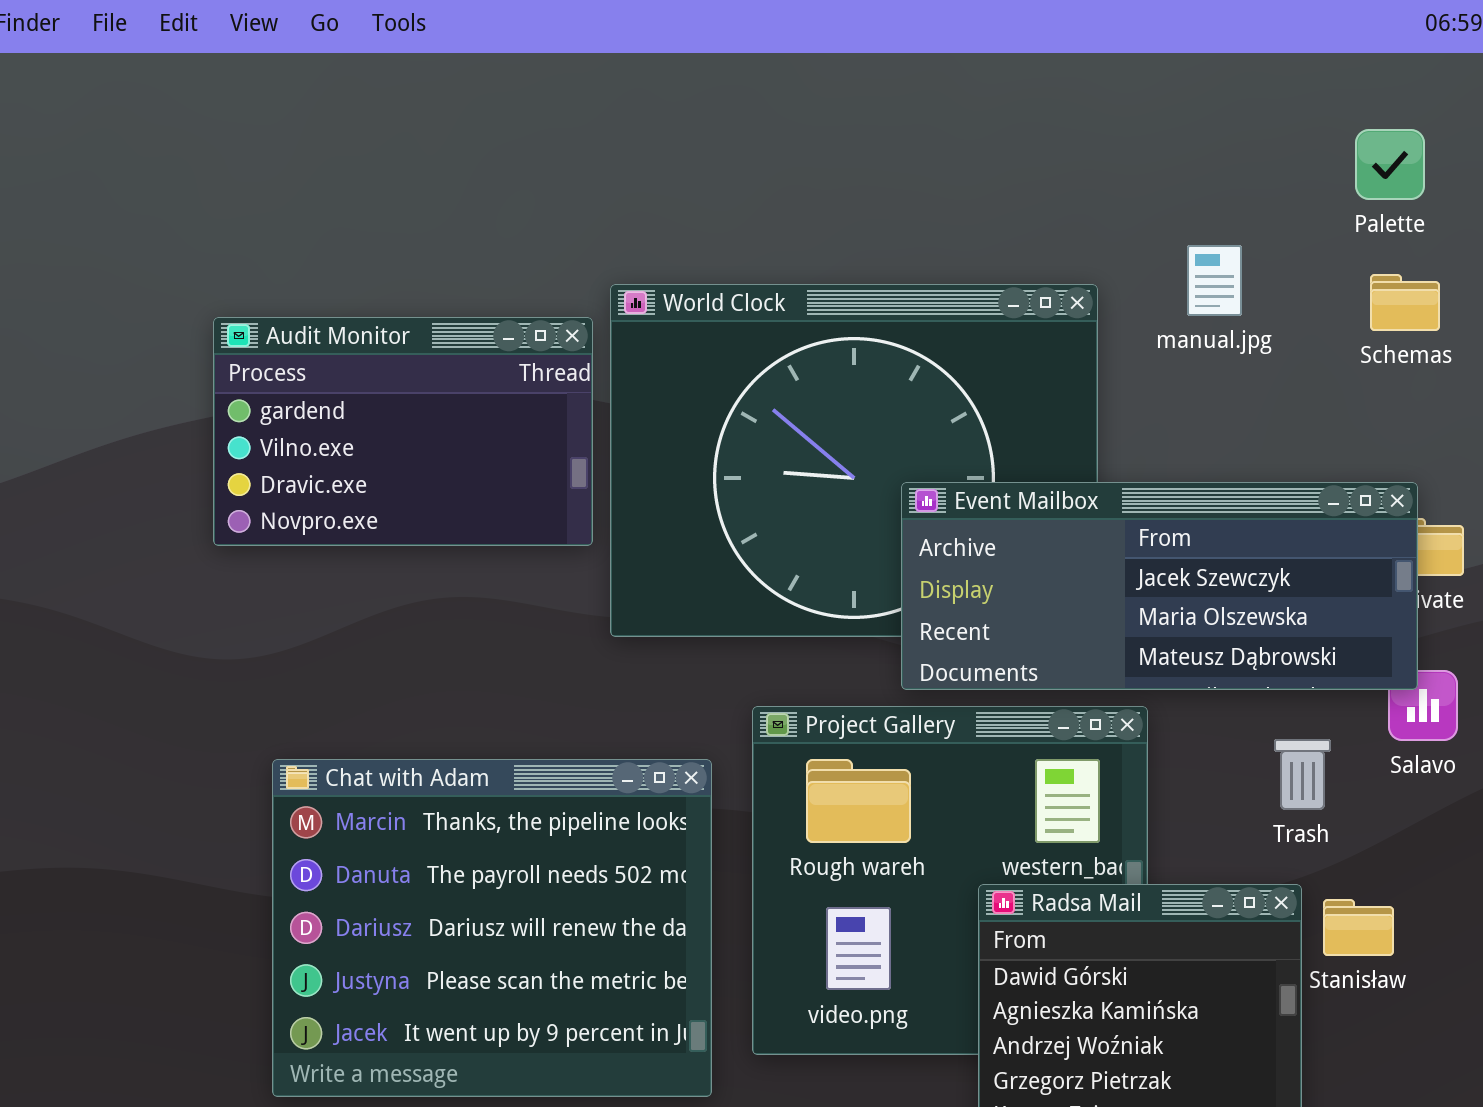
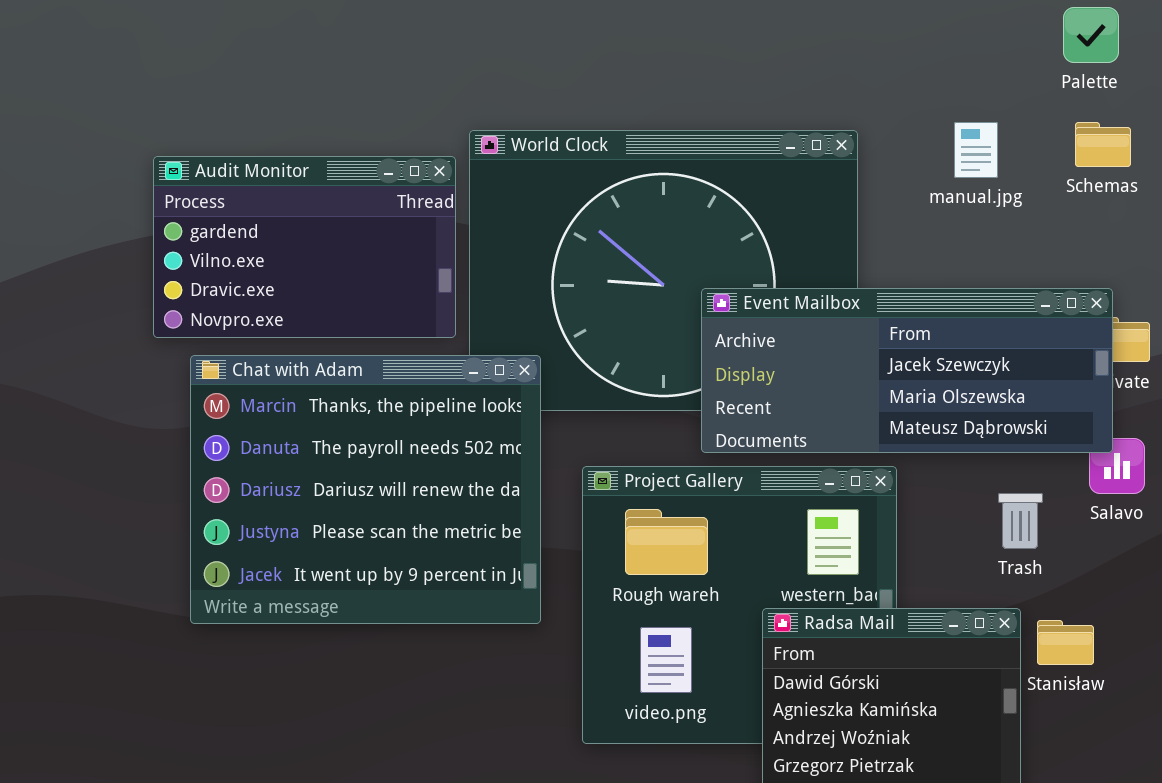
manual.jpg: [1187,245,1242,316] -> [954,122,998,178], moved
Chat with Adam: [272,759,712,1097] -> [190,355,541,624], moved

